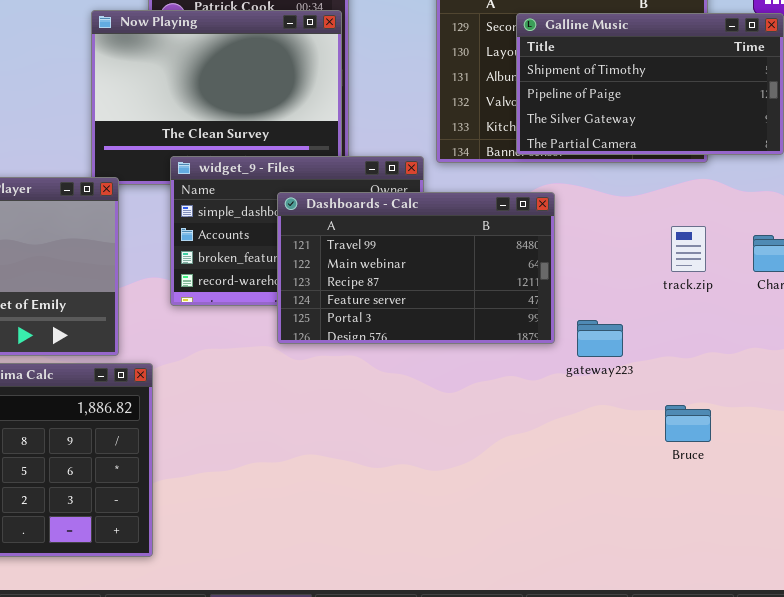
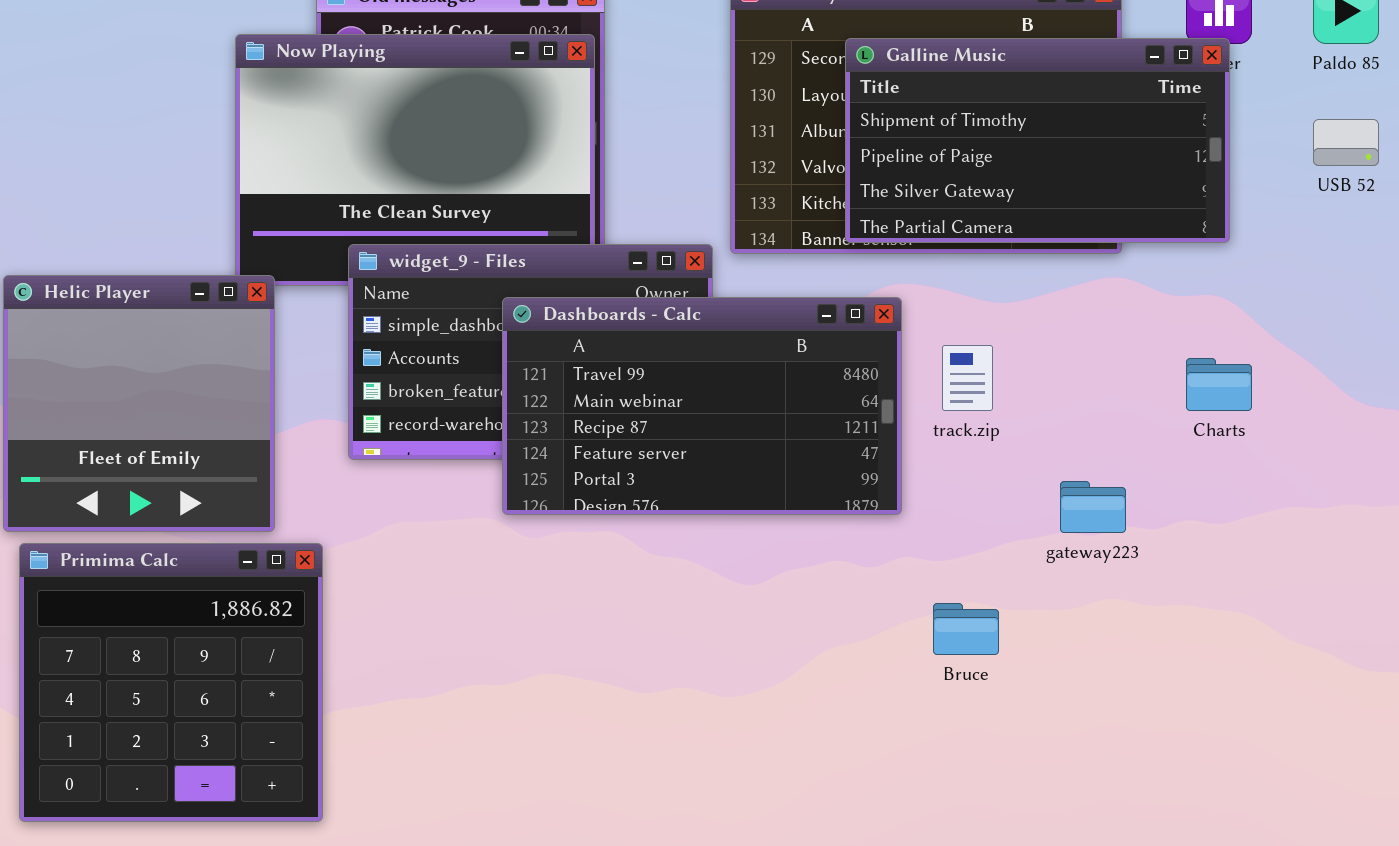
track.zip: [671,226,706,272] -> [942,345,993,411], moved
gateway223: [577,320,623,357] -> [1060,481,1126,533], moved
Bruce: [665,405,711,442] -> [933,603,999,655], moved

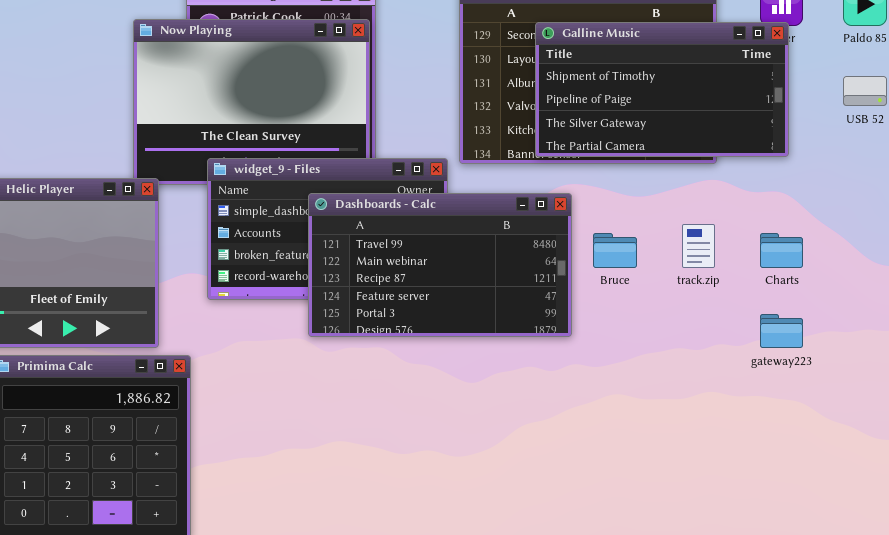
track.zip: [942,345,993,411] -> [682,224,715,268], moved
gateway223: [1060,481,1126,533] -> [760,314,803,348], moved
Bruce: [933,603,999,655] -> [593,233,637,268], moved

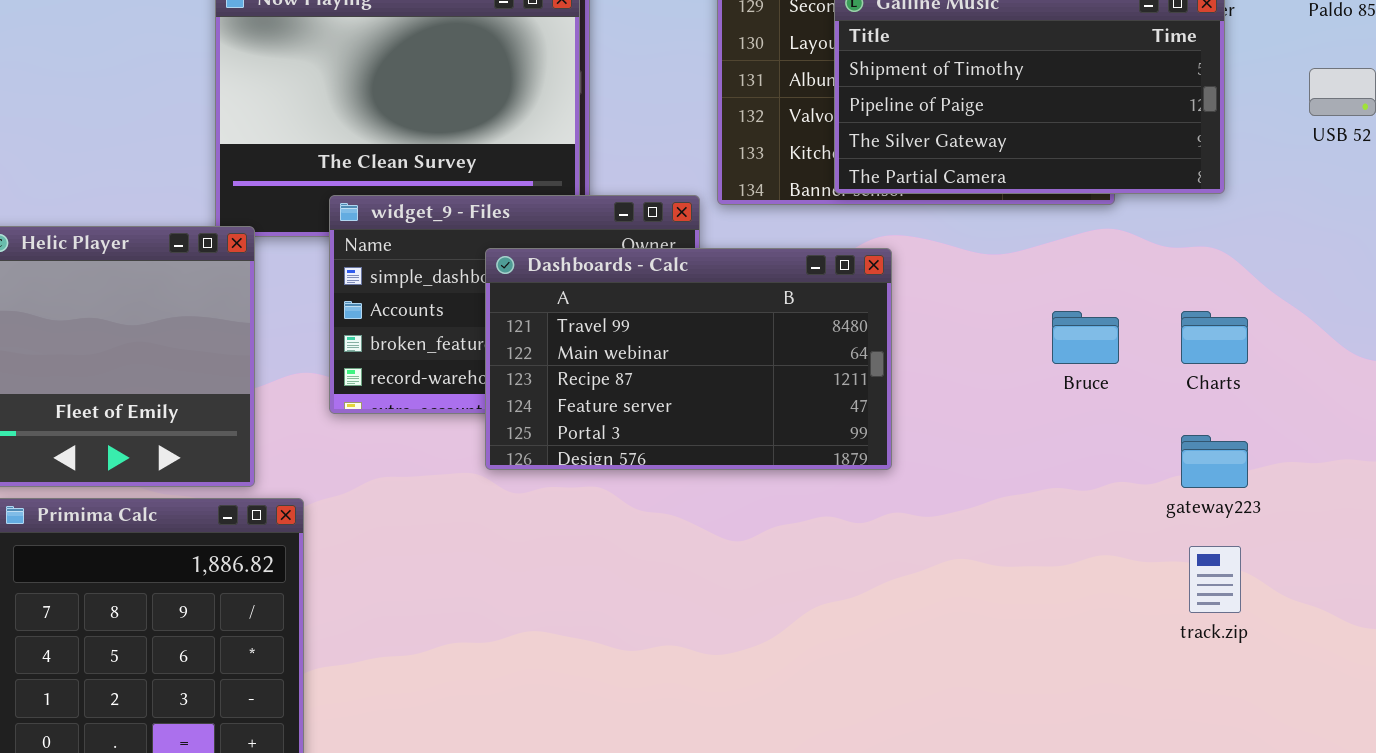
track.zip: [682,224,715,268] -> [1189,546,1241,613], moved
Bruce: [593,233,637,268] -> [1052,311,1119,364], moved

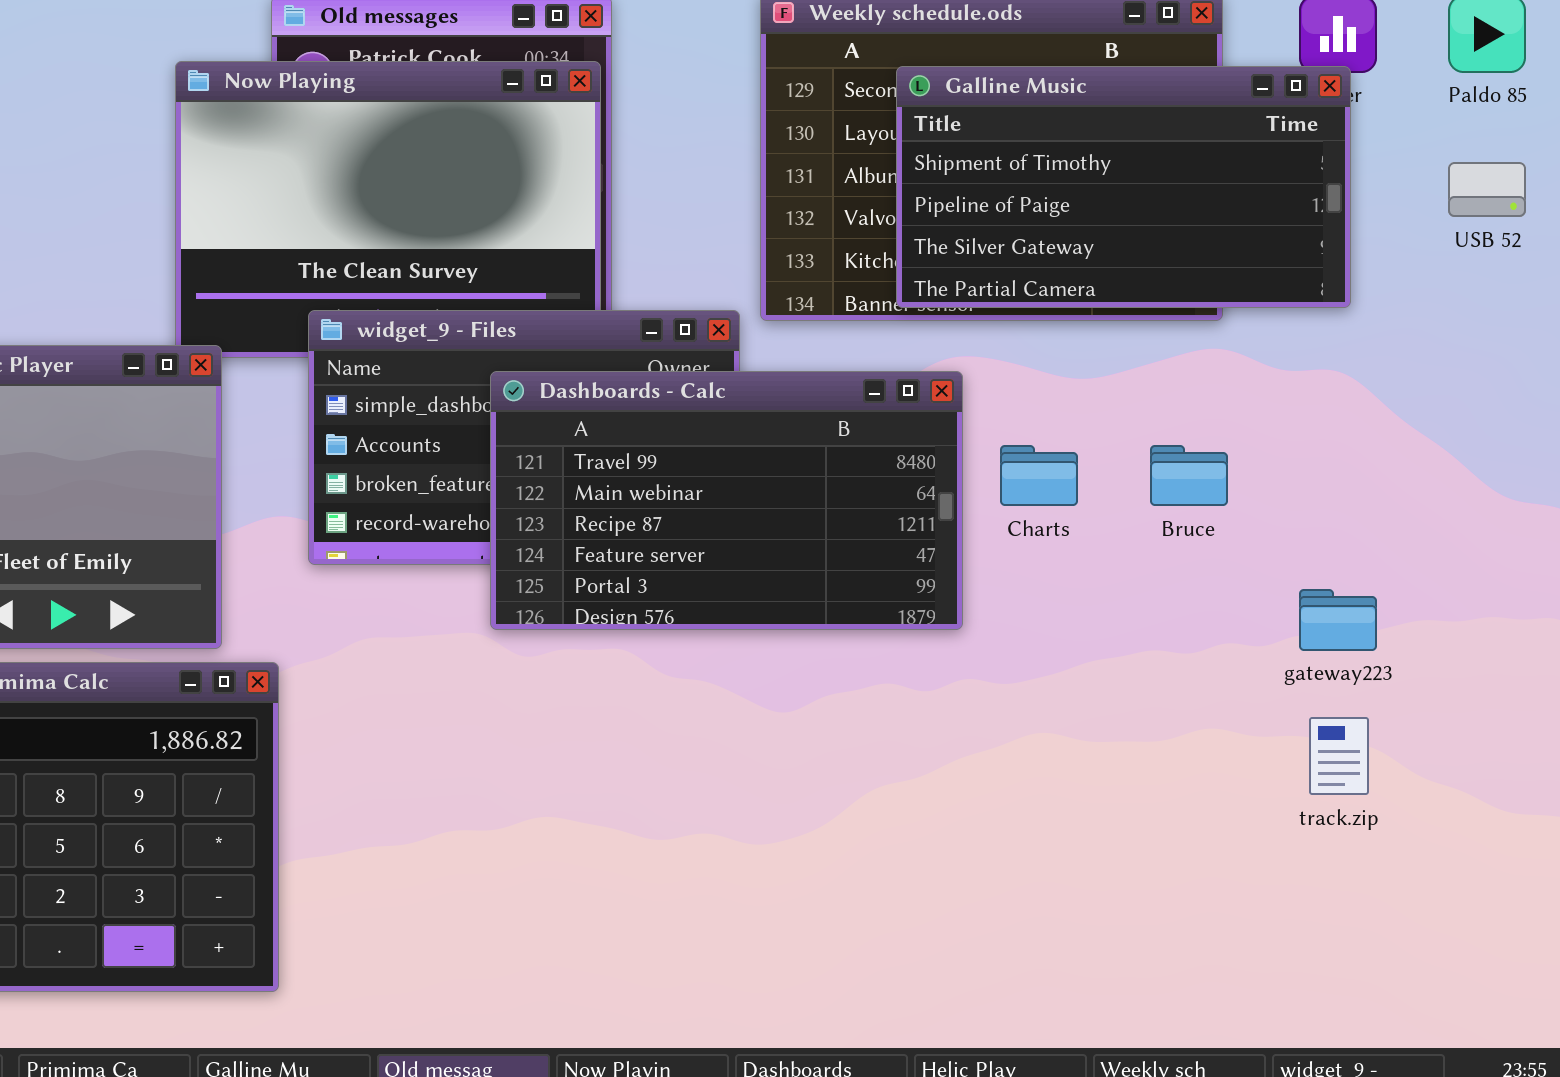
Charts: [1181,311,1248,364] -> [1000,445,1078,506], moved

